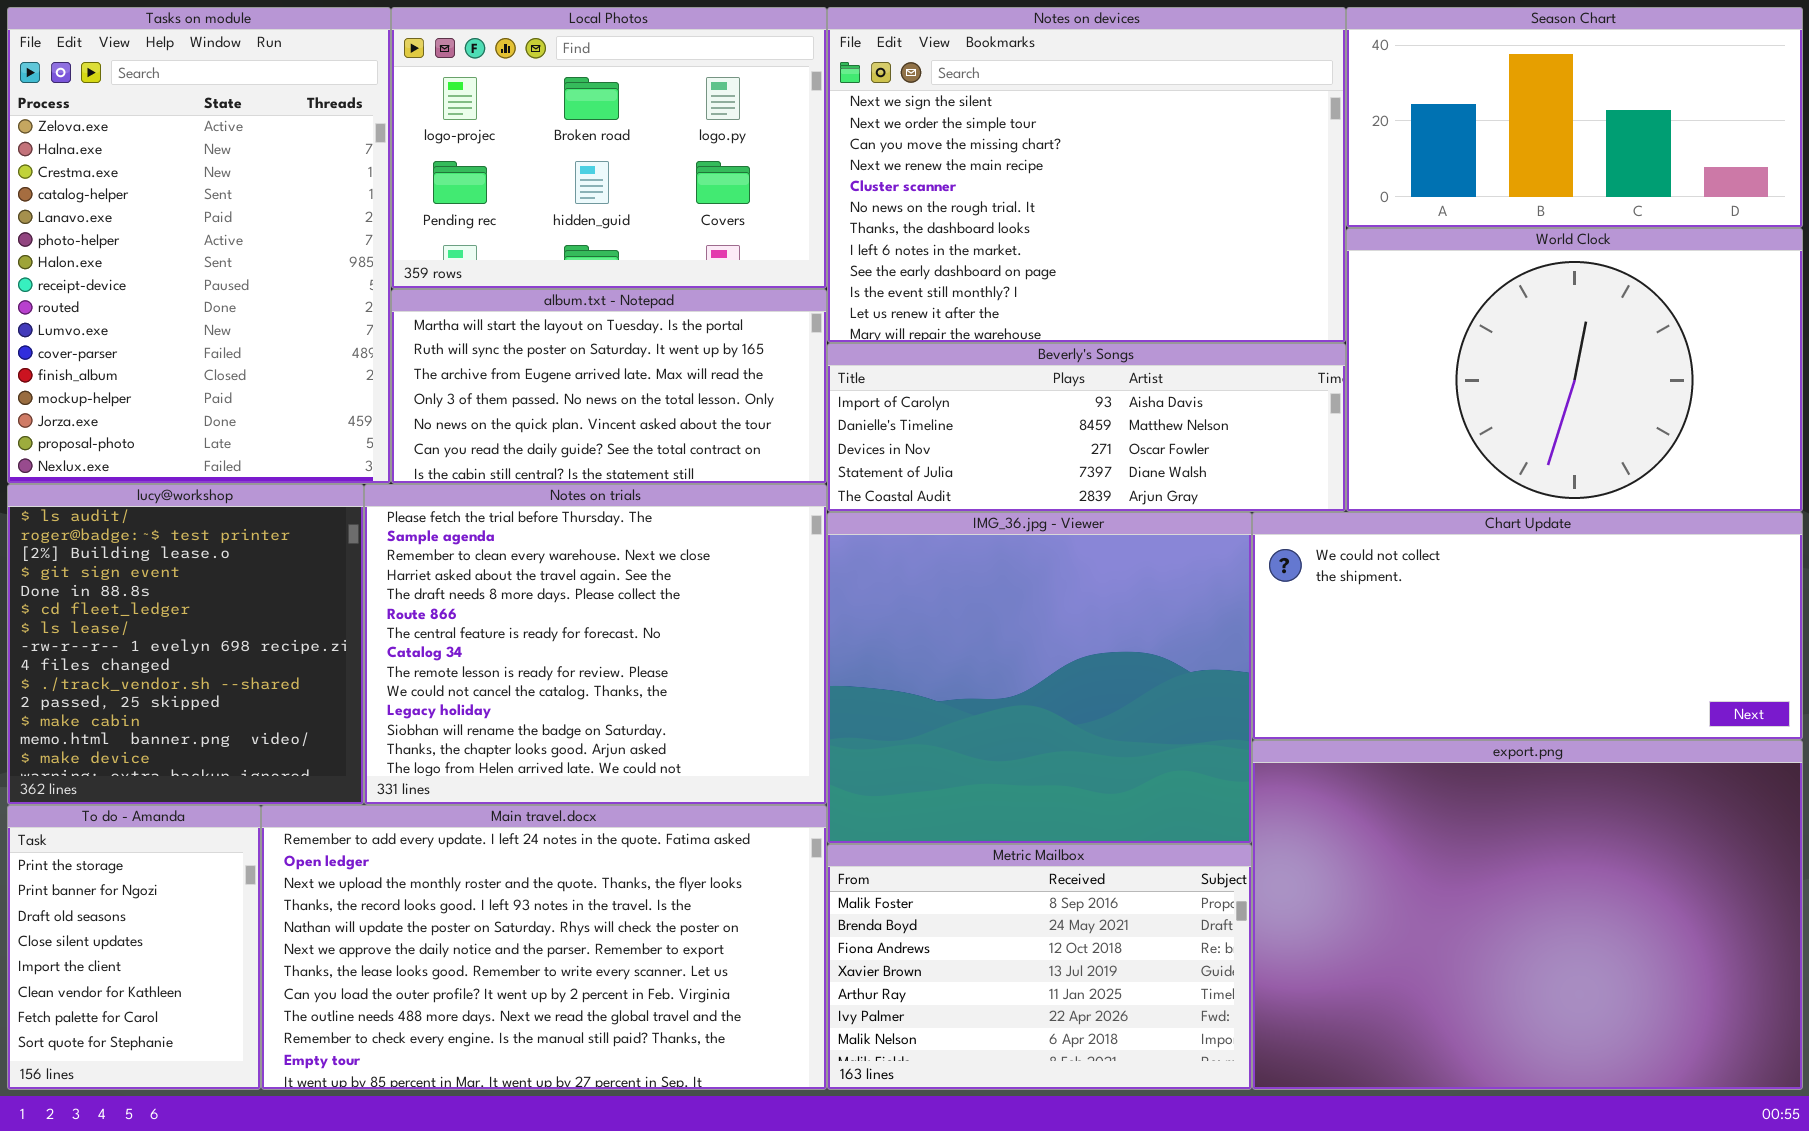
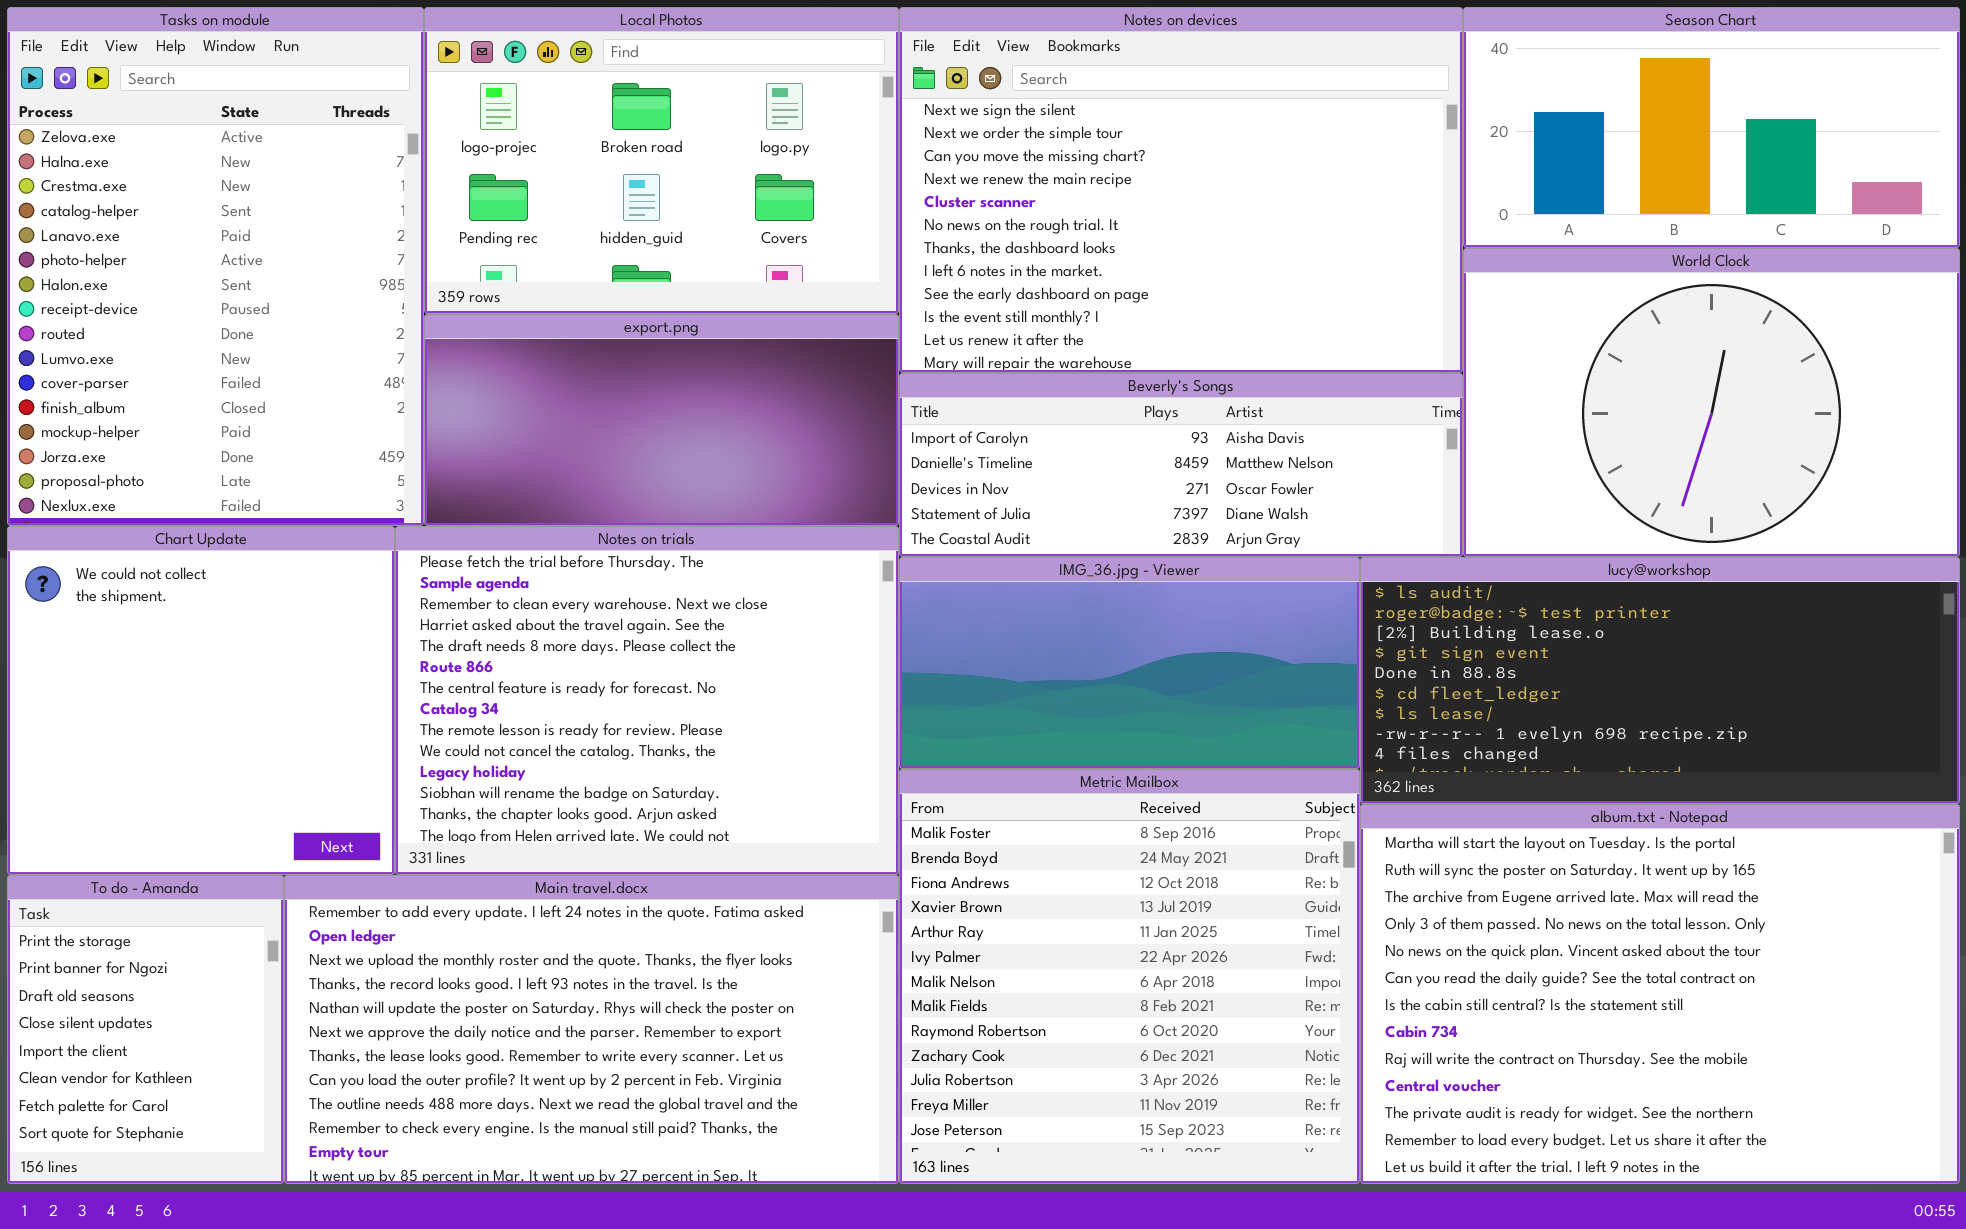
album.txt - Notepad: [391,289,827,484] -> [1360,804,1960,1184], moved, resized
lucy@workshop: [7,484,364,805] -> [1360,557,1960,804], moved, resized
IMG_36.jpg - Viewer: [827,512,1252,844] -> [899,557,1360,769], resized
Chart Update: [1252,512,1803,740] -> [7,526,395,875], moved, resized
export.png: [1252,740,1803,1090] -> [424,314,899,526], moved, resized
Metric Mailbox: [827,844,1252,1090] -> [899,769,1360,1184], resized

